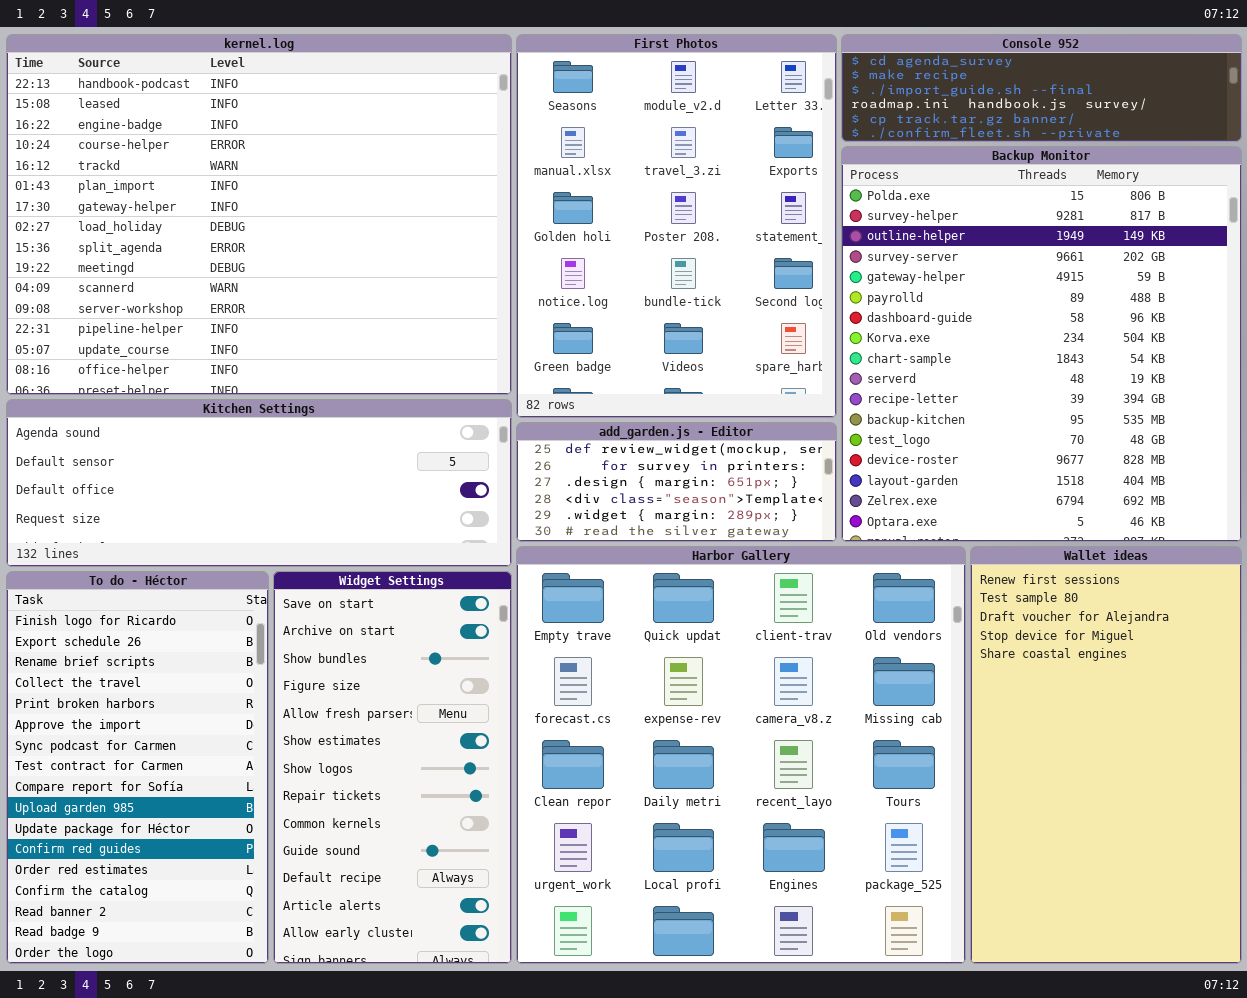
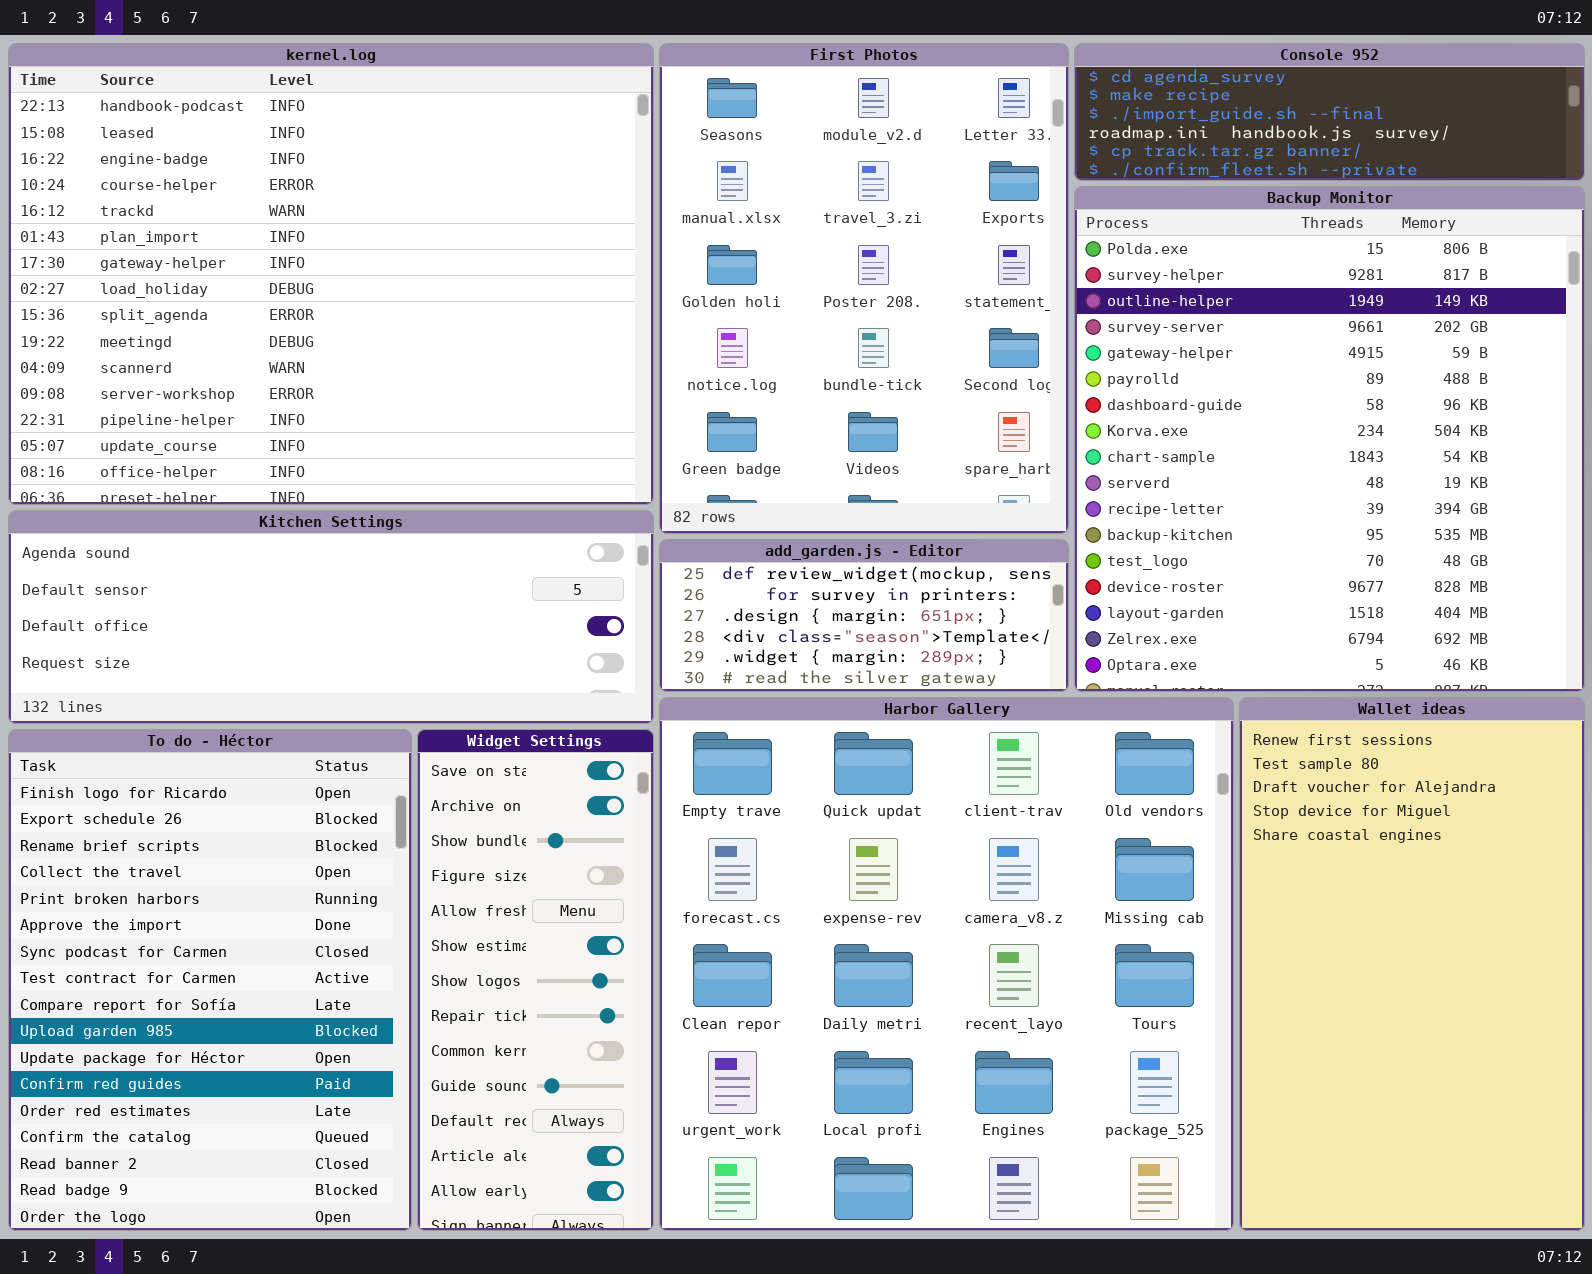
To do - Héctor: [6,571,269,964] -> [8,729,412,1231], resized
Widget Settings: [273,571,512,964] -> [417,729,654,1231], resized

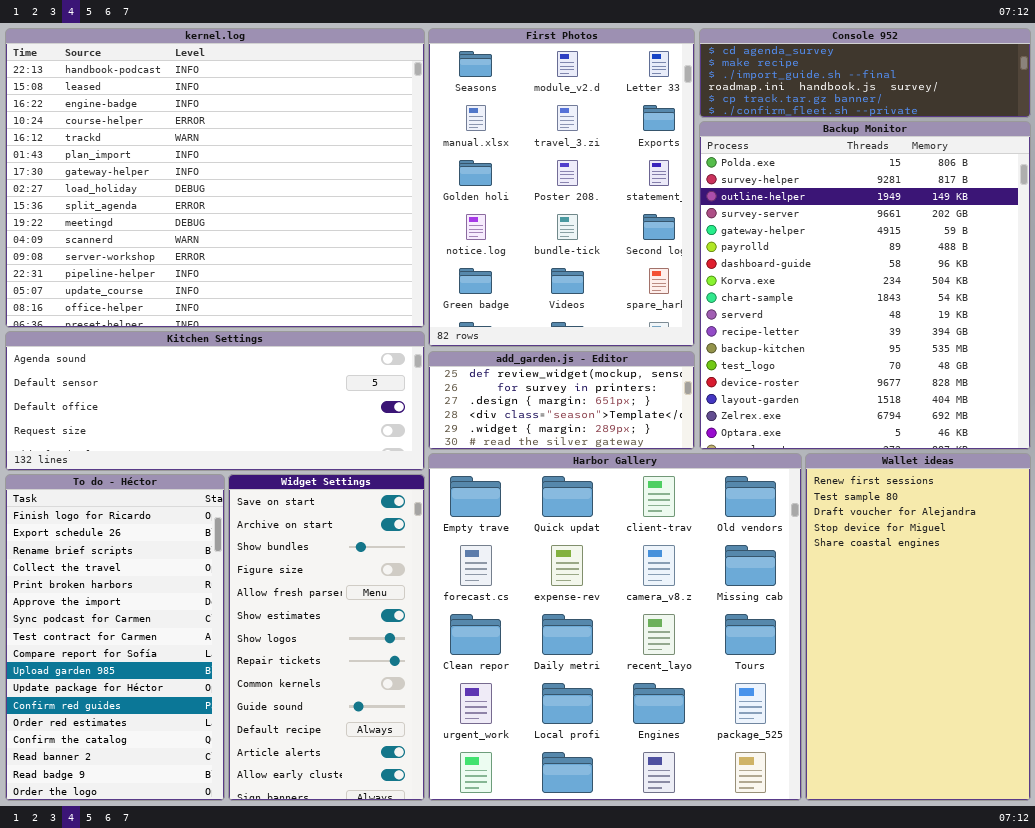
To do - Héctor: [8,729,412,1231] -> [5,474,225,801], resized
Widget Settings: [417,729,654,1231] -> [228,474,425,801], resized

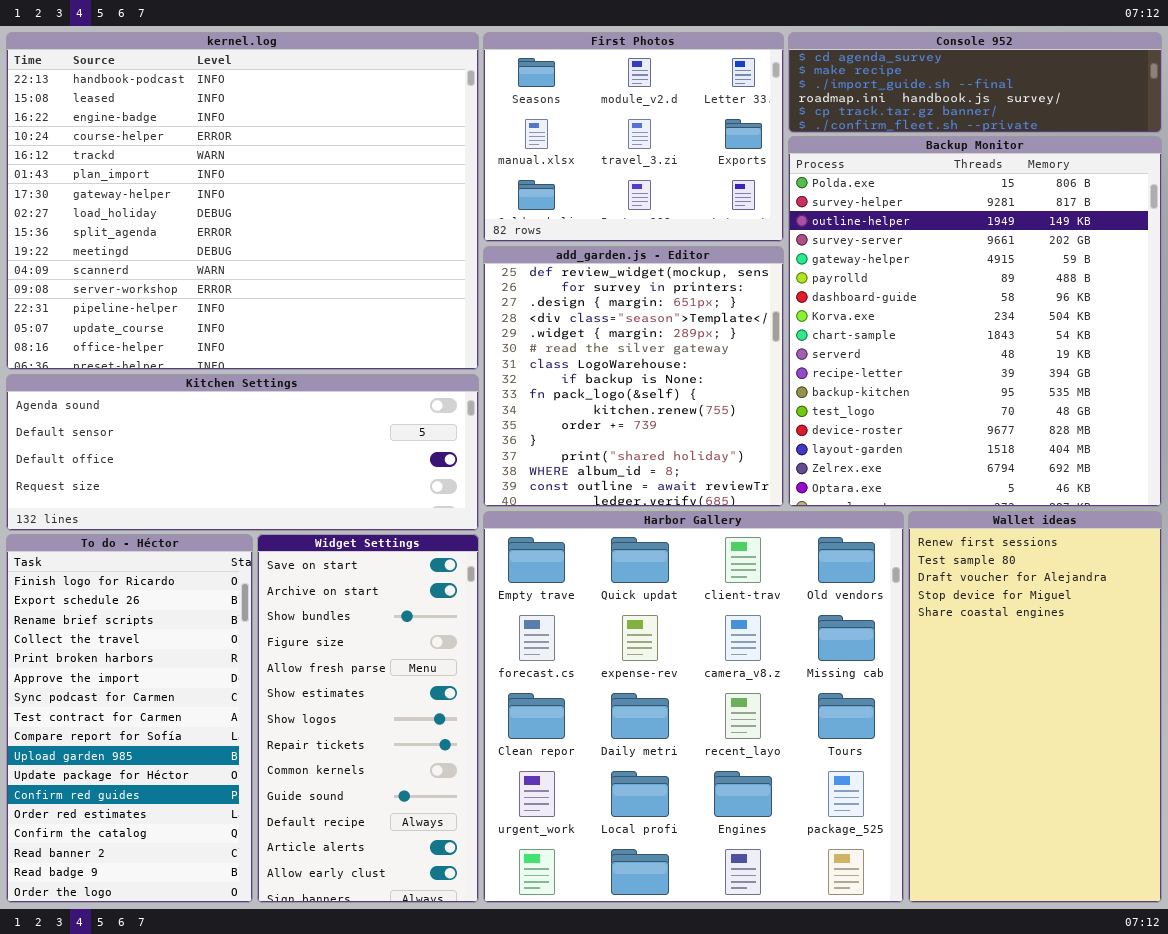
First Photos: [428,28,695,347] -> [483,32,784,242], resized
add_garden.js - Editor: [428,351,695,450] -> [483,246,784,507], resized

